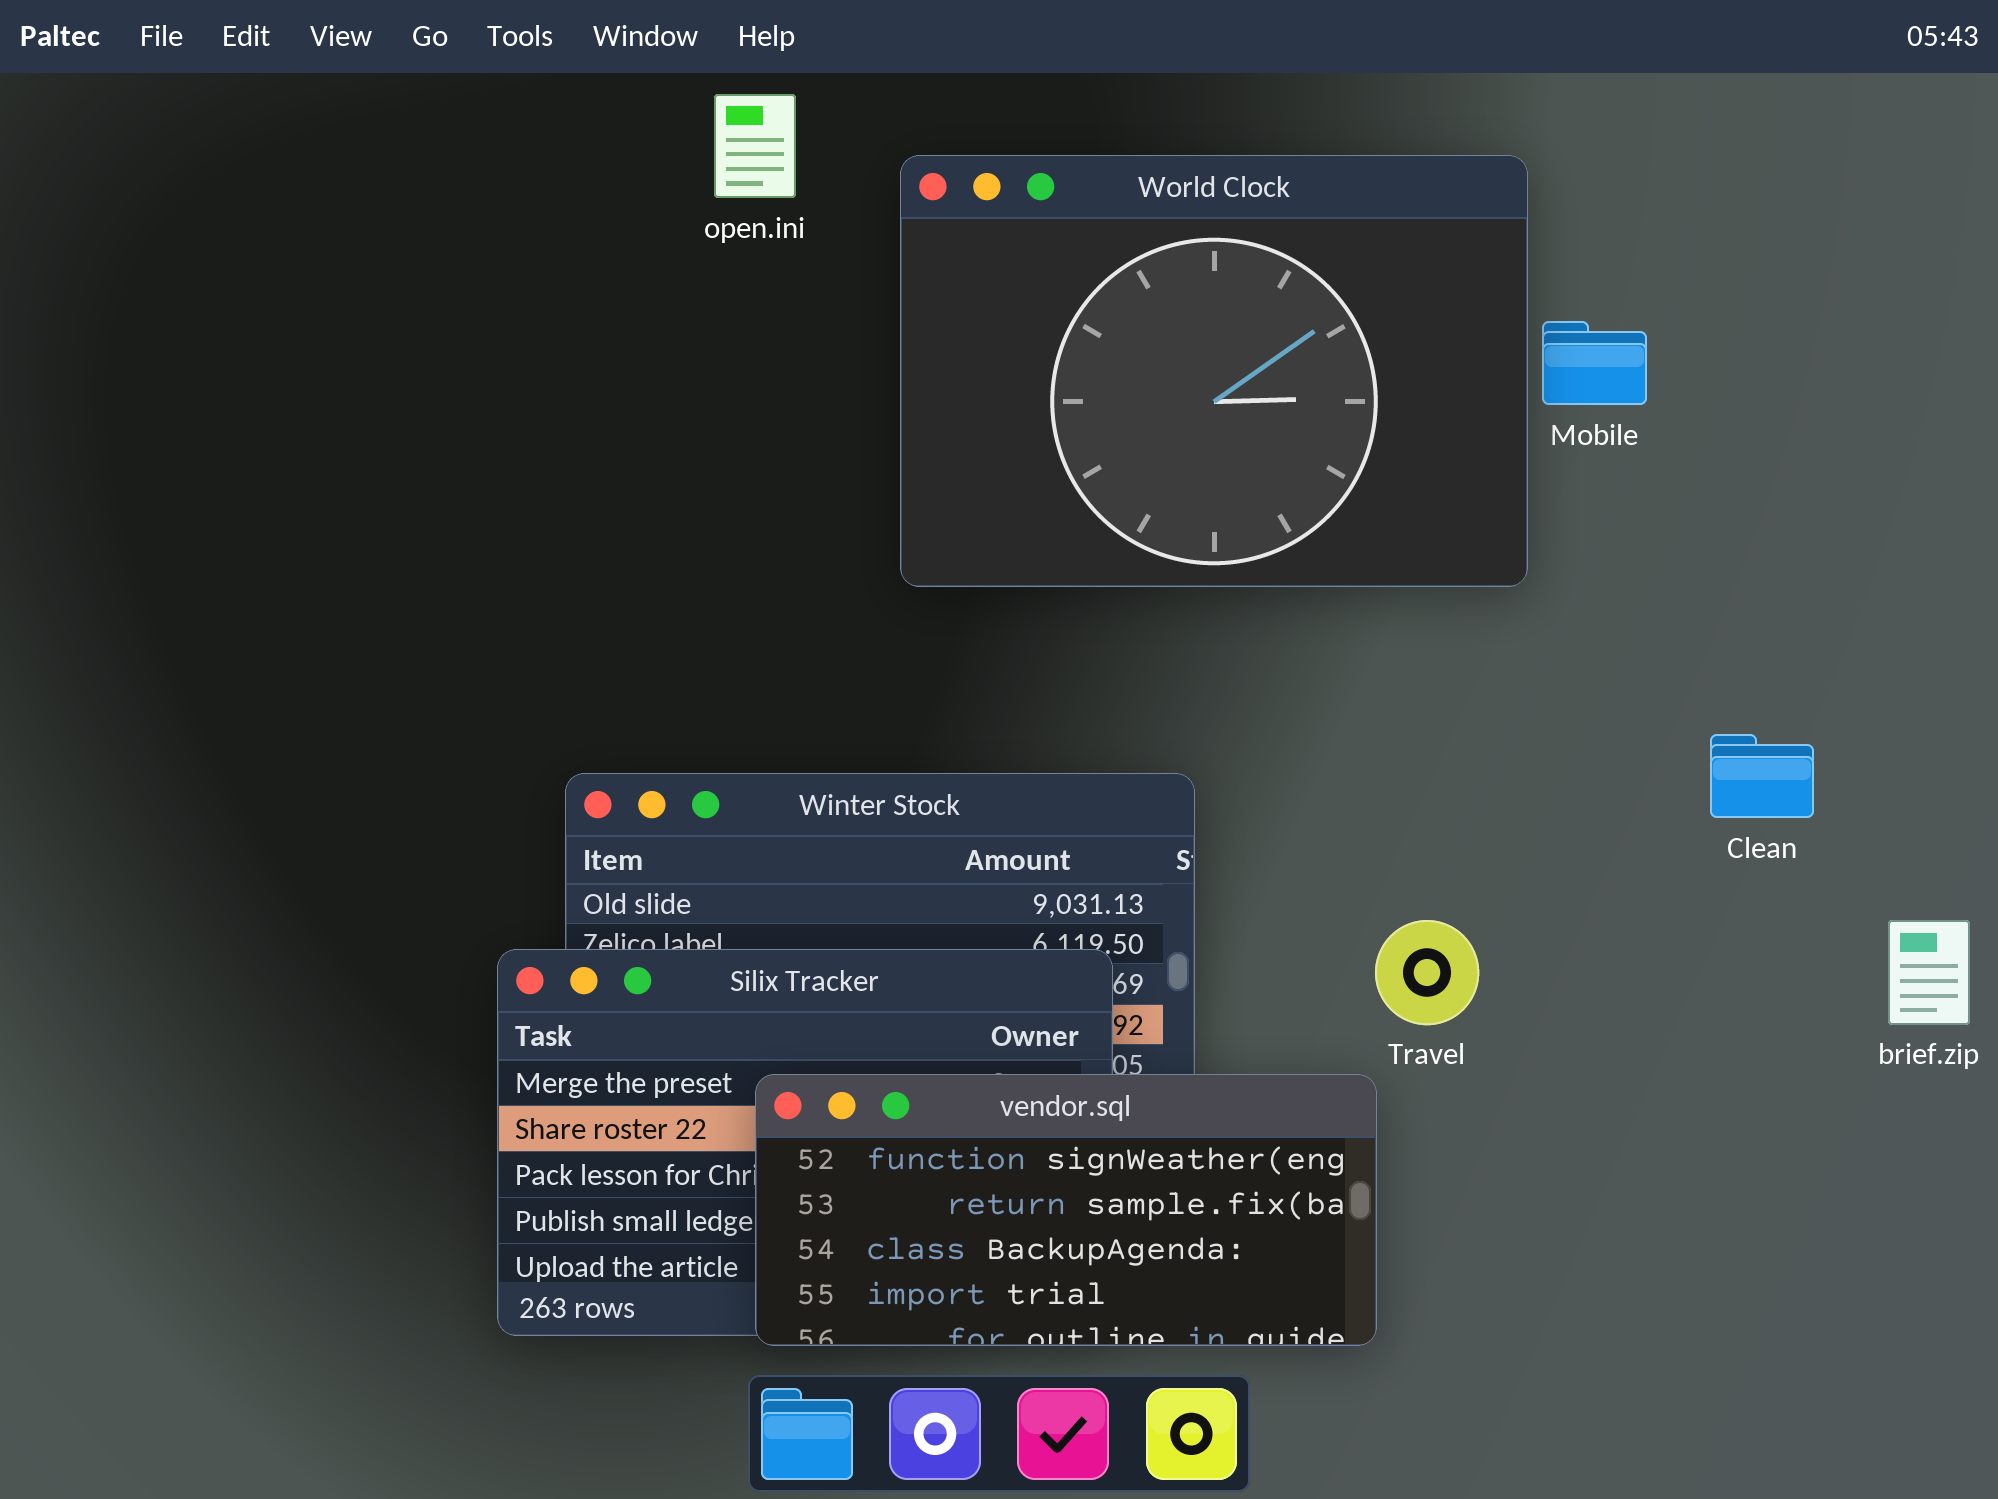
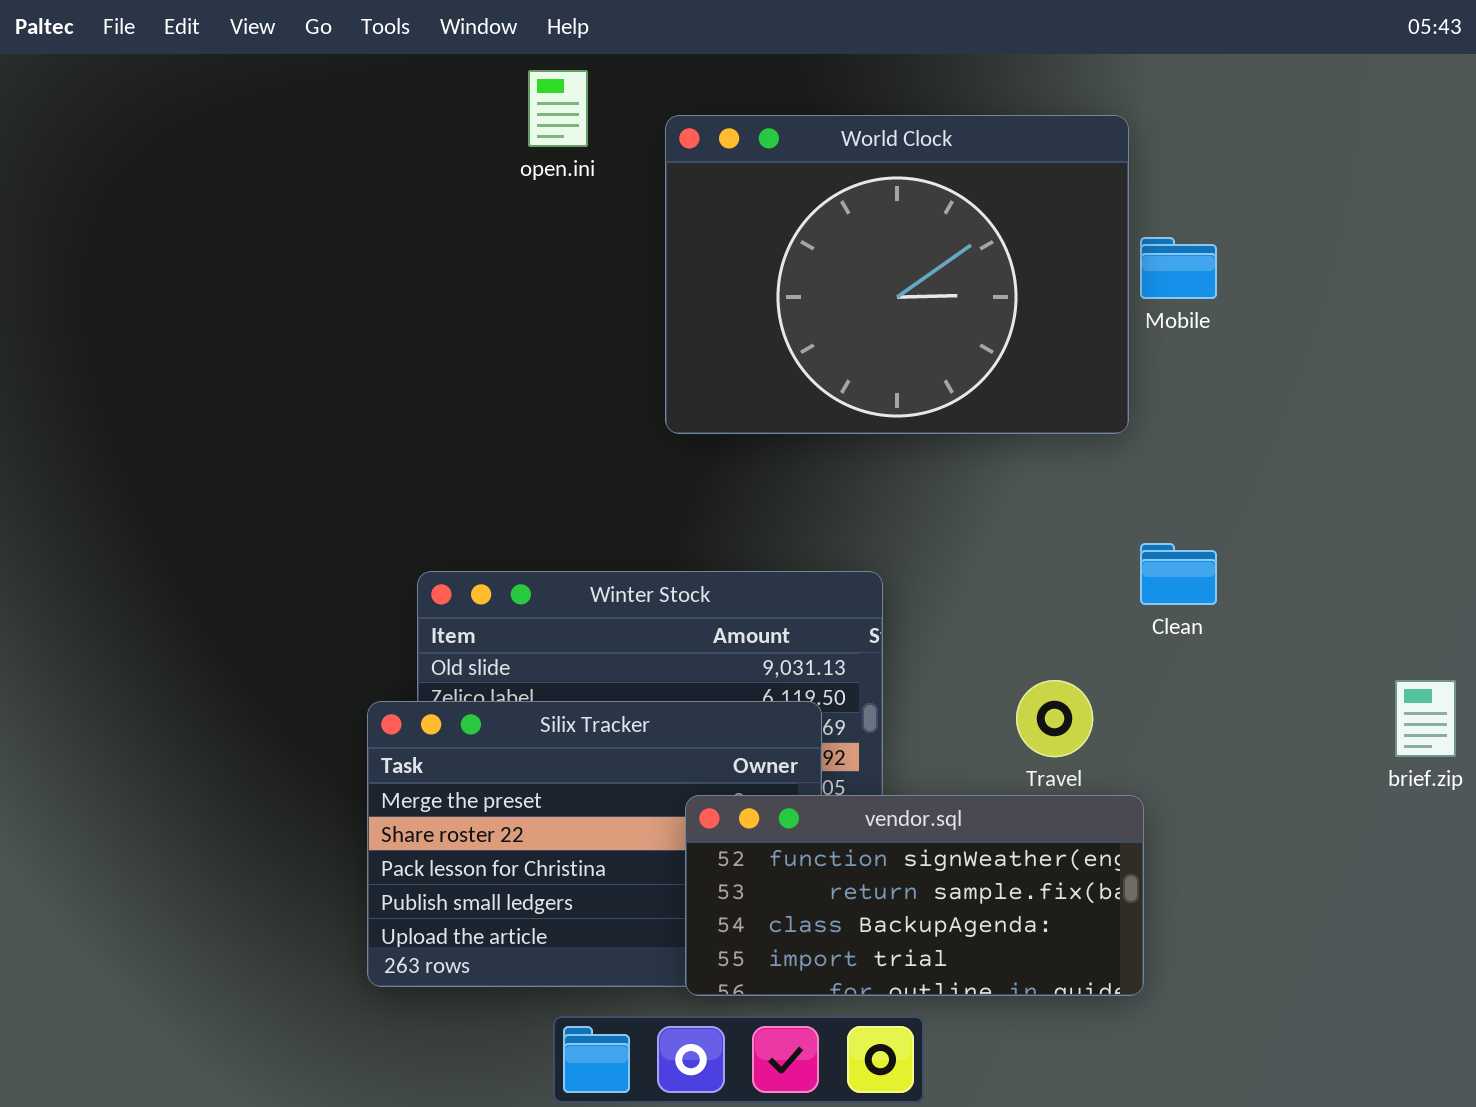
Clean: [1710,734,1814,818] -> [1140,543,1217,605], moved
vendor.sql: [755,1074,1377,1346] -> [685,795,1144,996], moved

